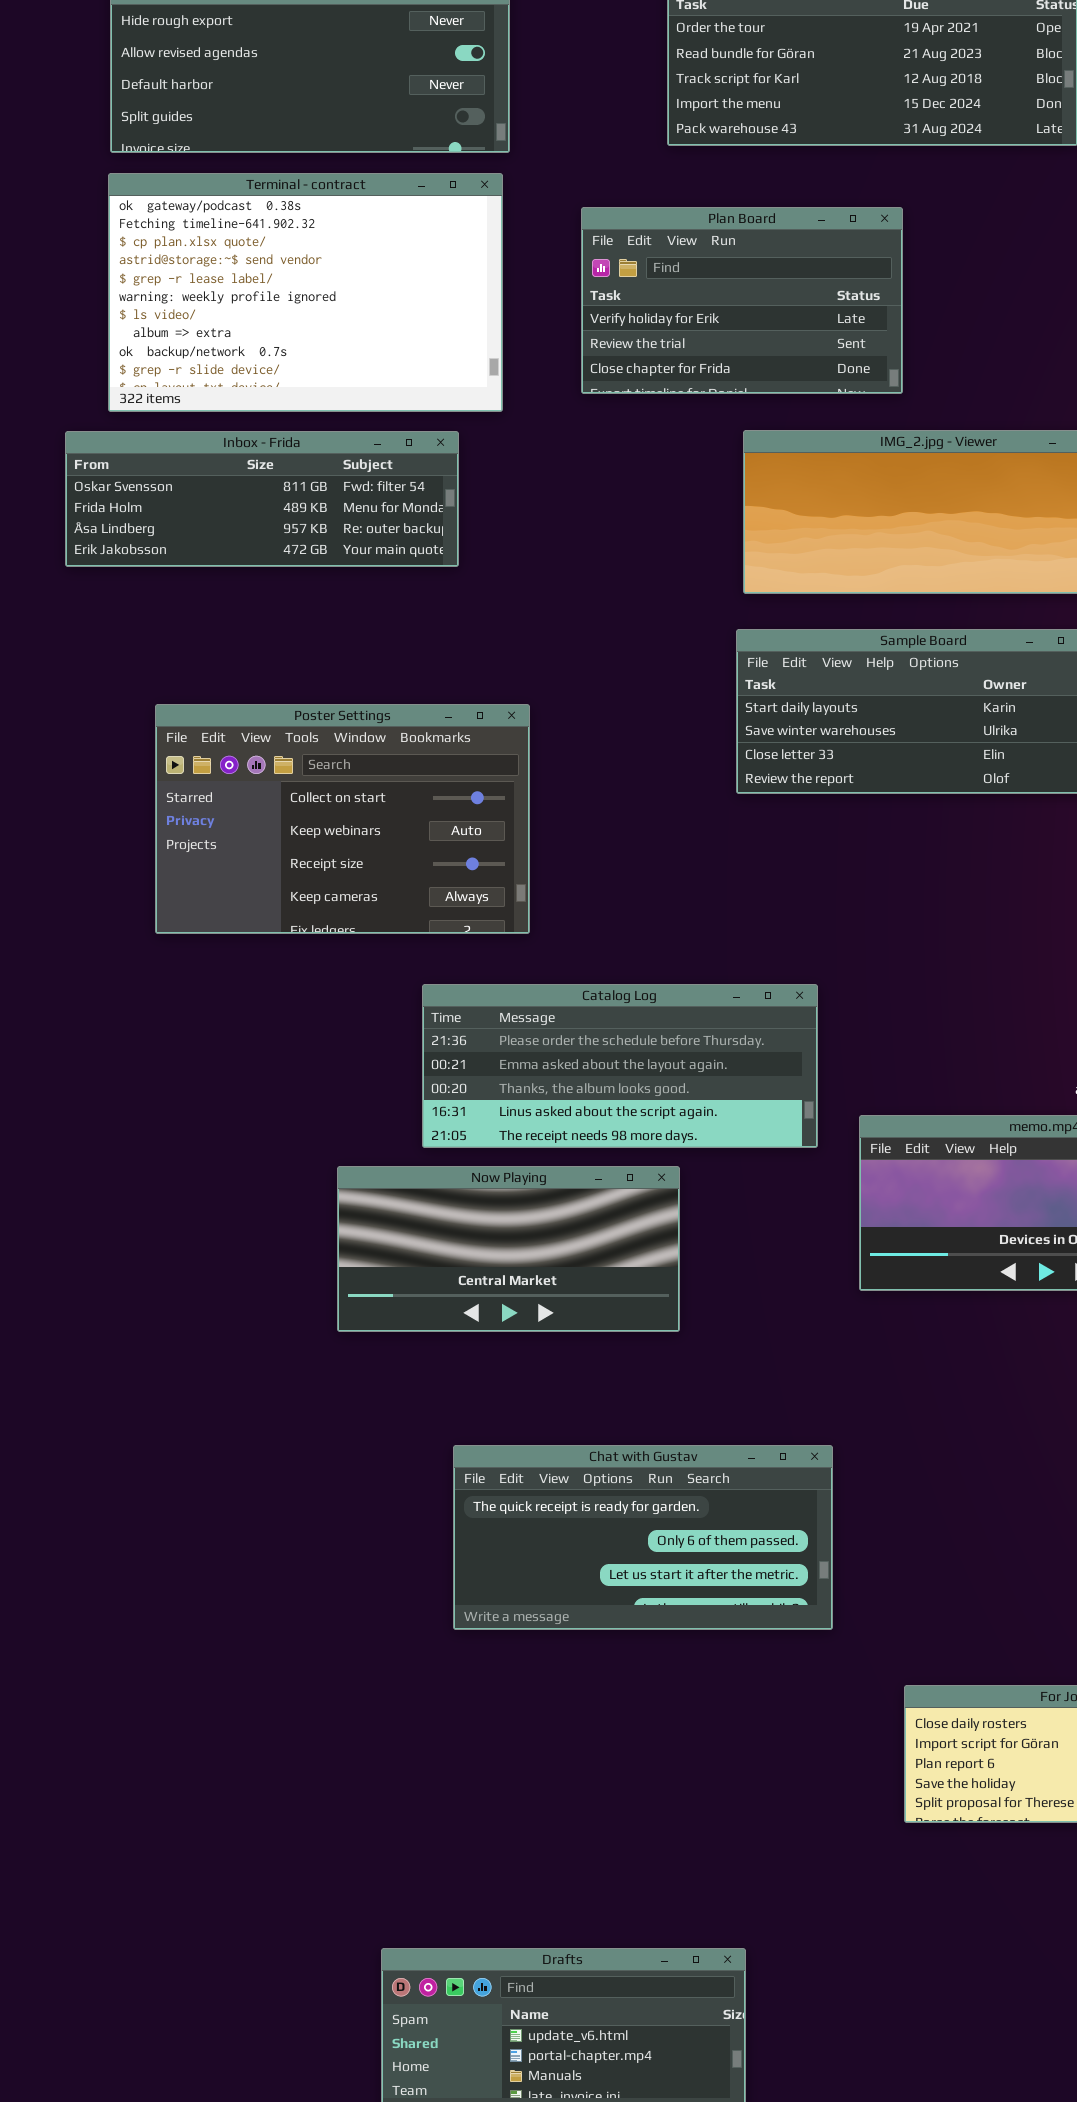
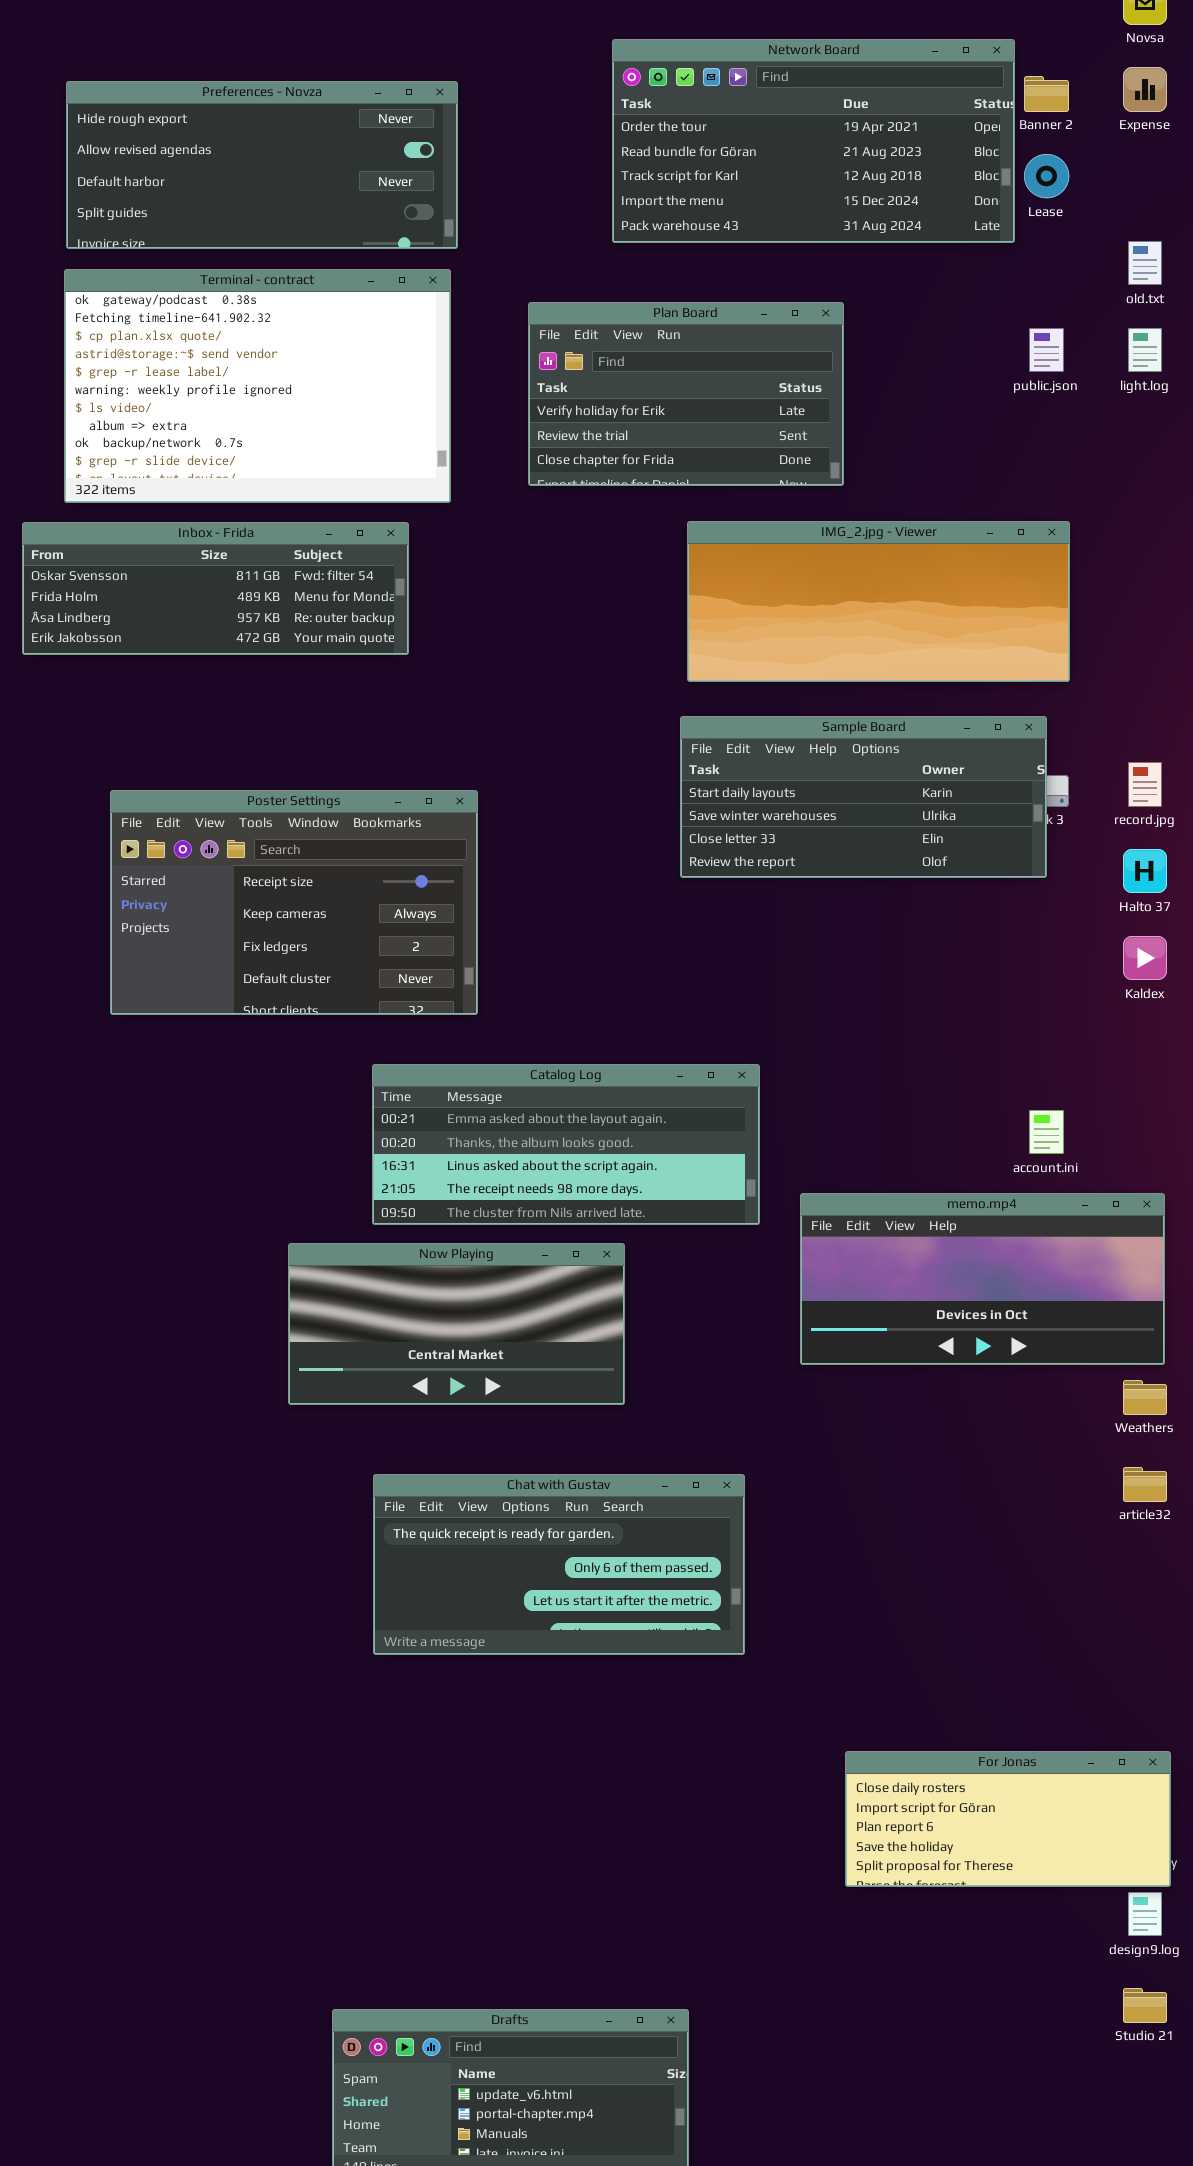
Poster Settings: [155,704,530,934] -> [110,790,478,1015], scrolled down 2 rows
Catalog Log: [422,984,818,1148] -> [372,1064,760,1225], scrolled down 1 row
Chat with Gustav: [453,1445,833,1630] -> [373,1474,745,1655], moved

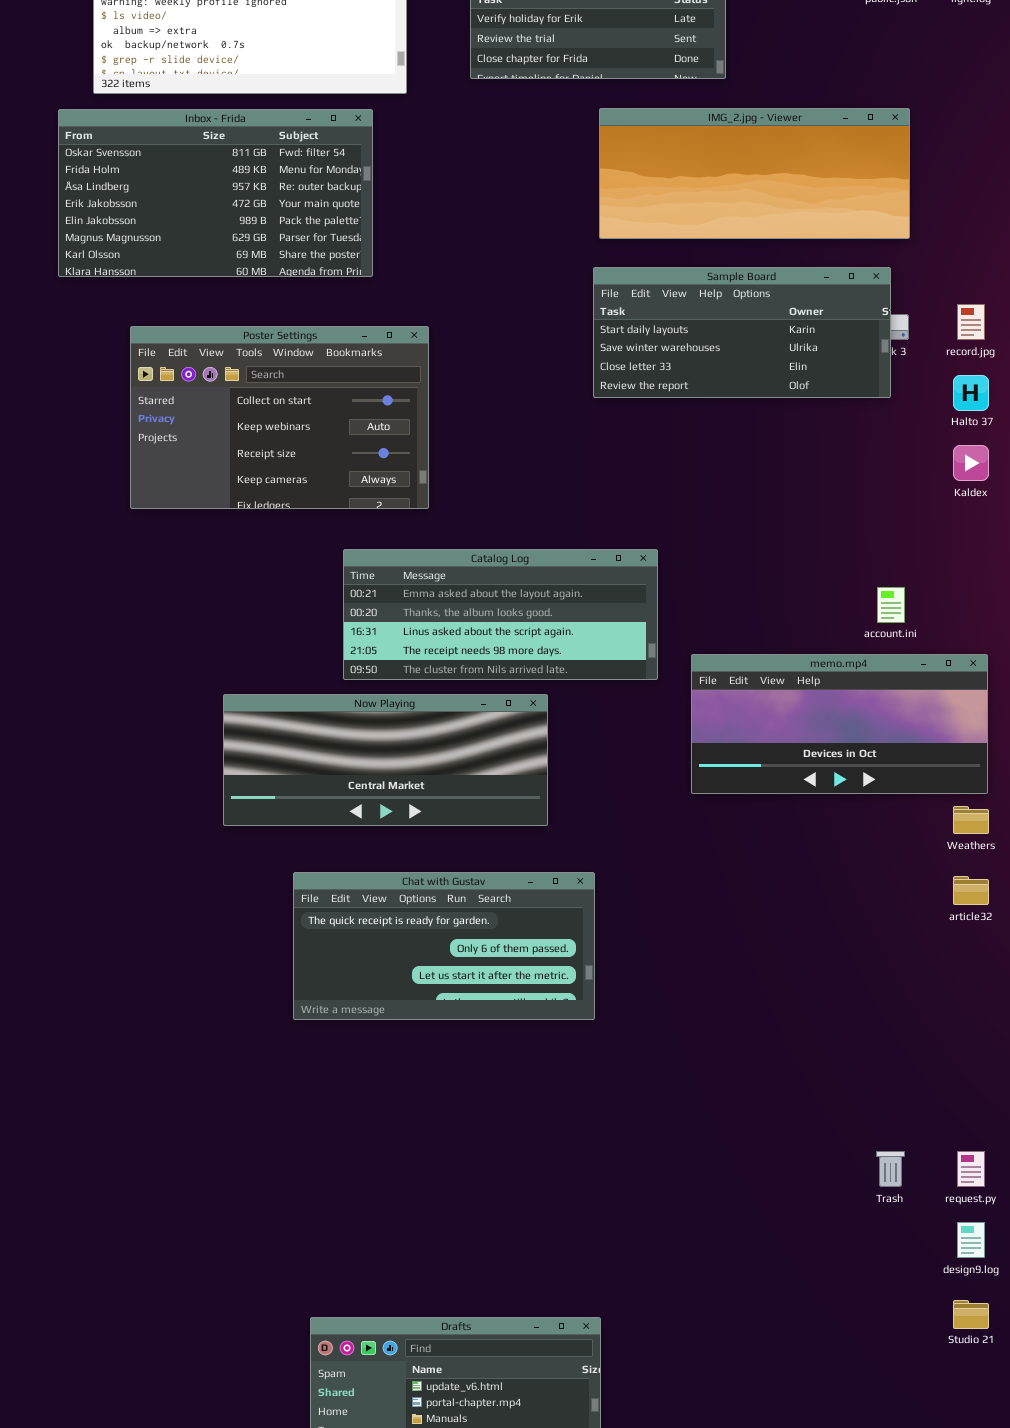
Inbox - Frida: [22,522,409,655] -> [58,109,373,277], resized
Poster Settings: [110,790,478,1015] -> [130,326,429,509], scrolled up 2 rows
Now Playing: [288,1243,625,1405] -> [223,694,548,826], resized
Chat with Gustav: [373,1474,745,1655] -> [293,872,595,1020], moved
For Jonas: [845,1751,1171,1887] -> none, closed

